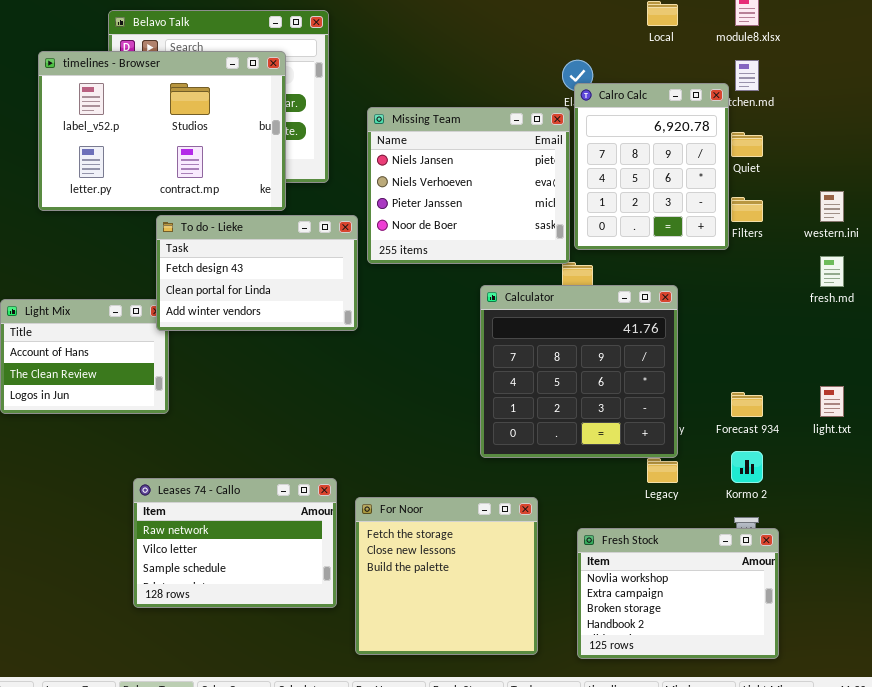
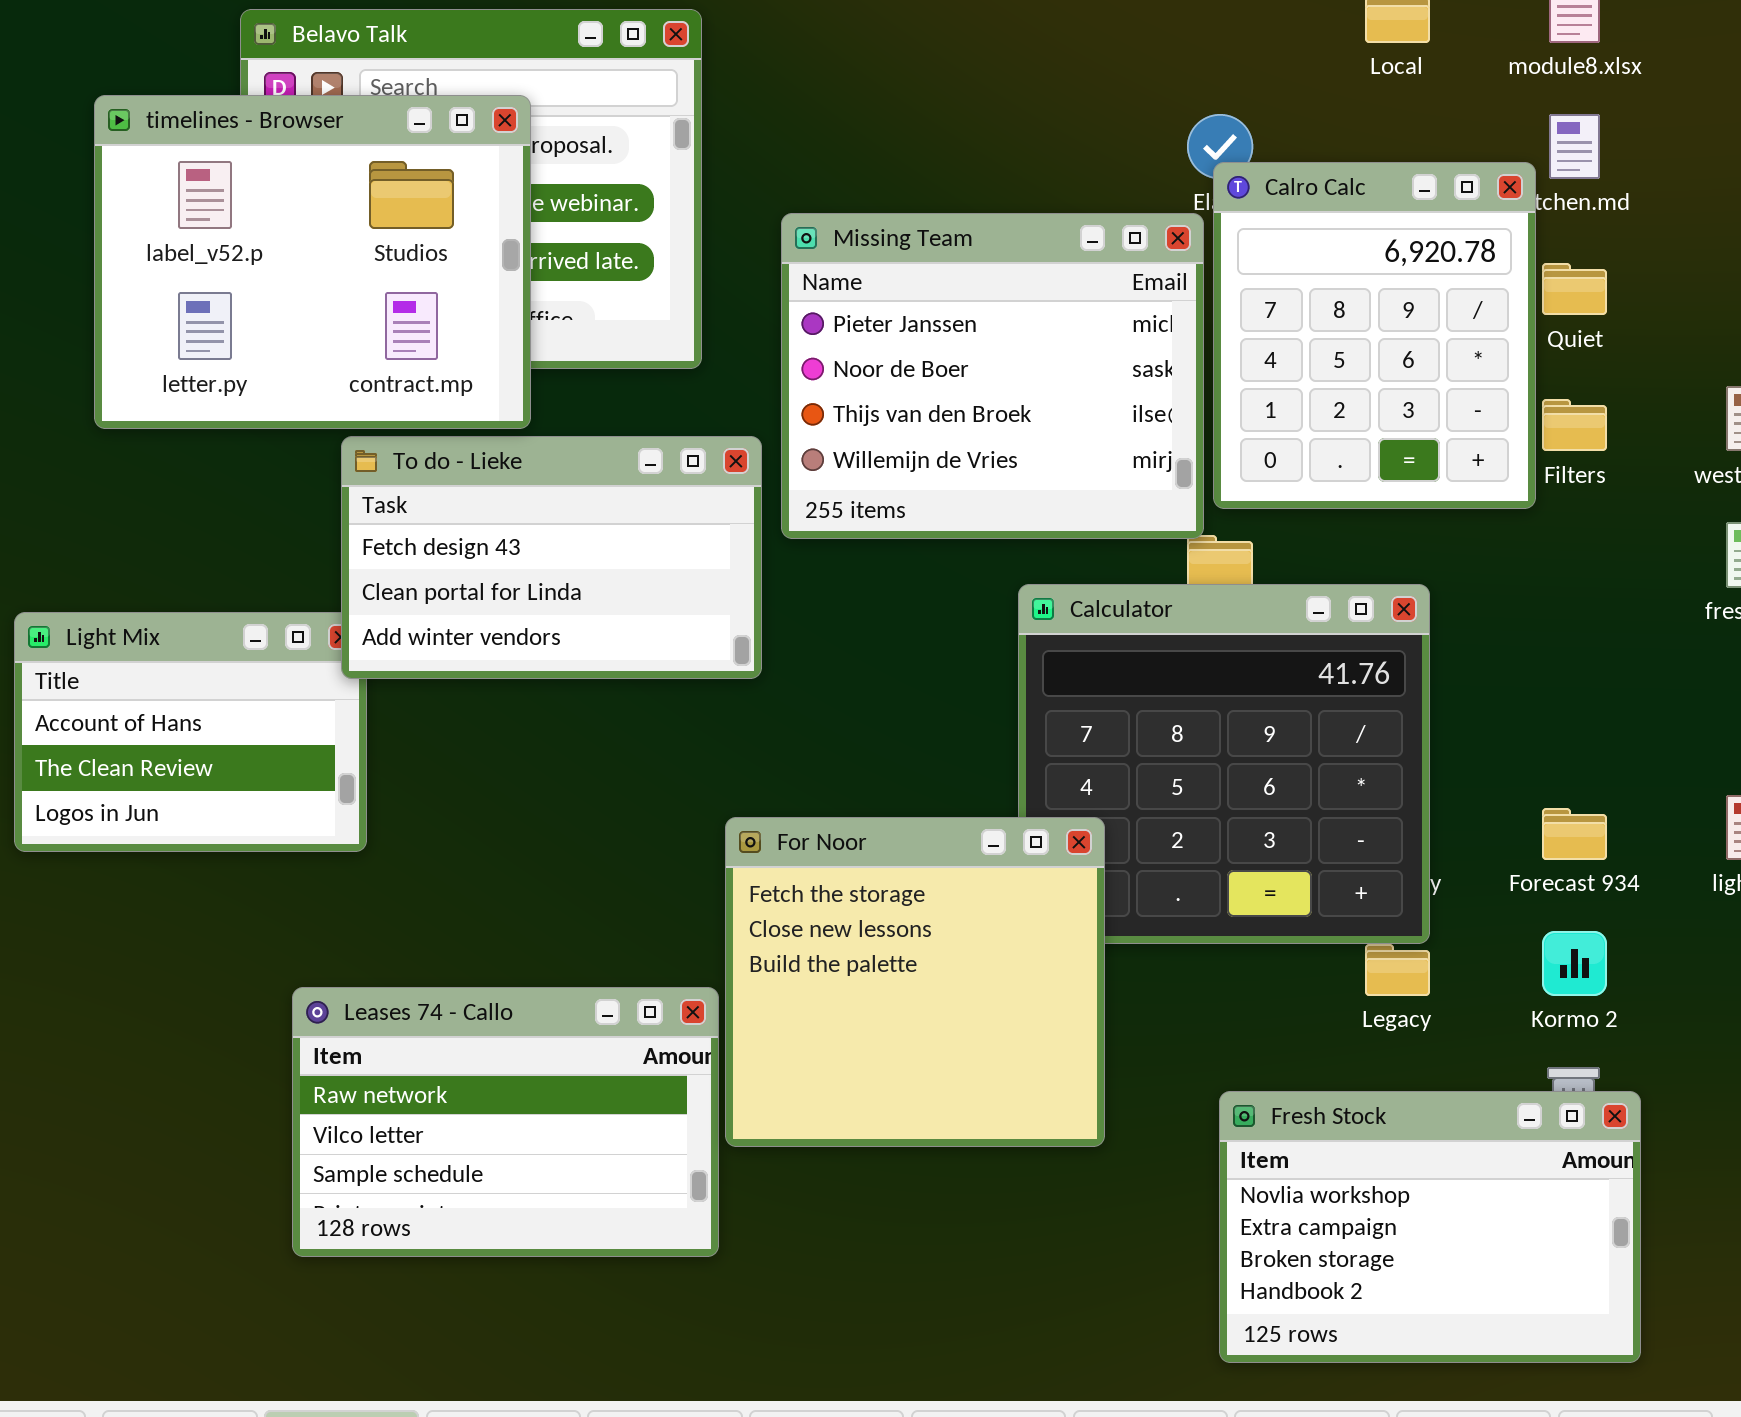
timelines - Browser: [38,51,286,211] -> [94,95,531,429], resized
Missing Team: [367,107,570,264] -> [781,213,1204,539], scrolled down 2 rows
For Noor: [355,497,538,655] -> [725,817,1105,1147], moved

